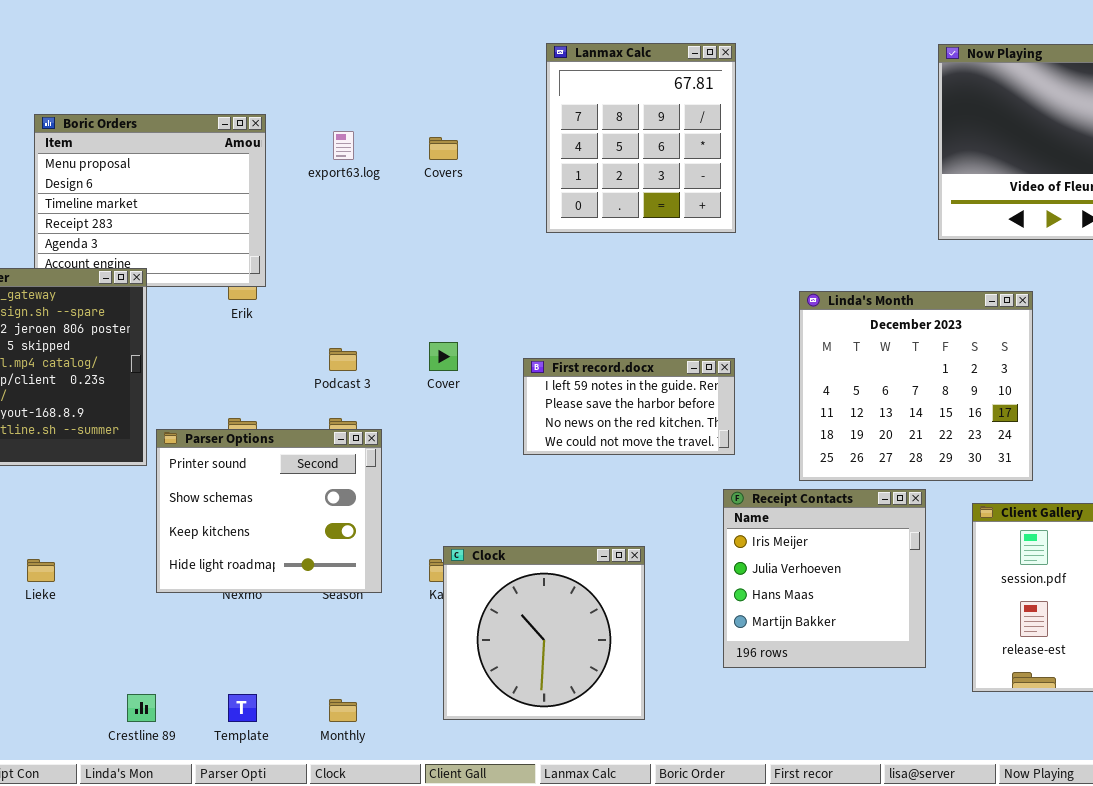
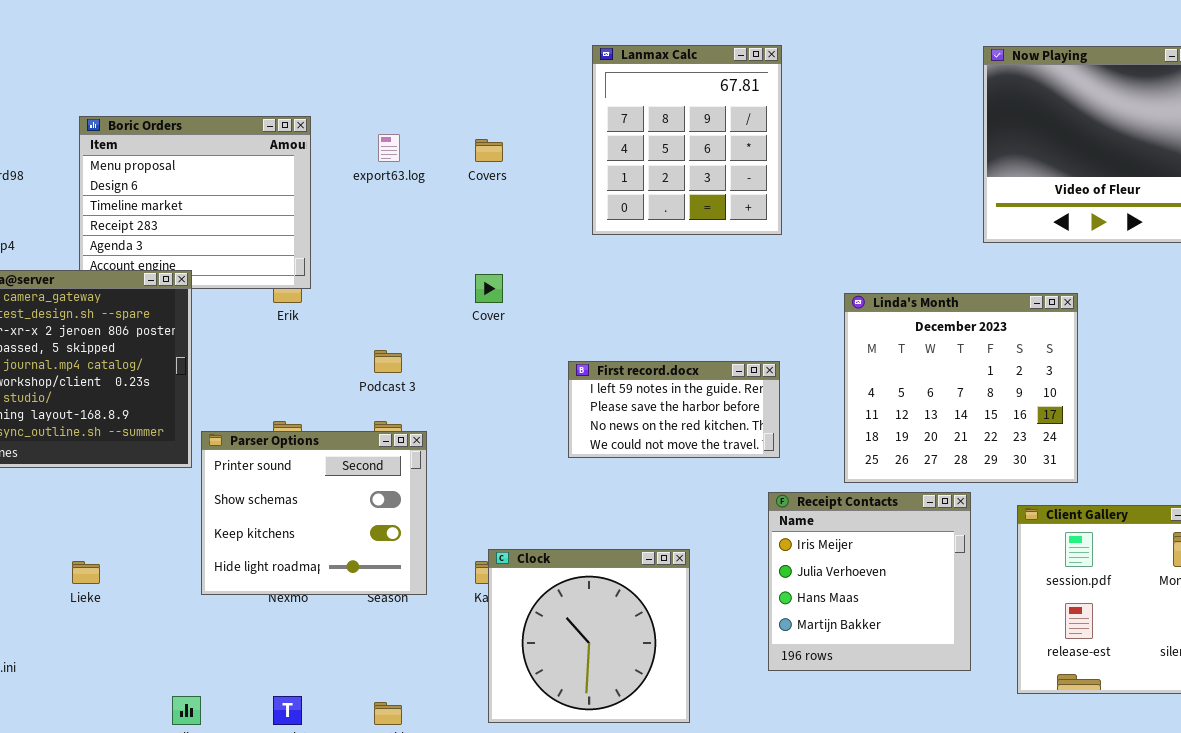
Cover: [429,342,458,371] -> [475,274,503,303], moved

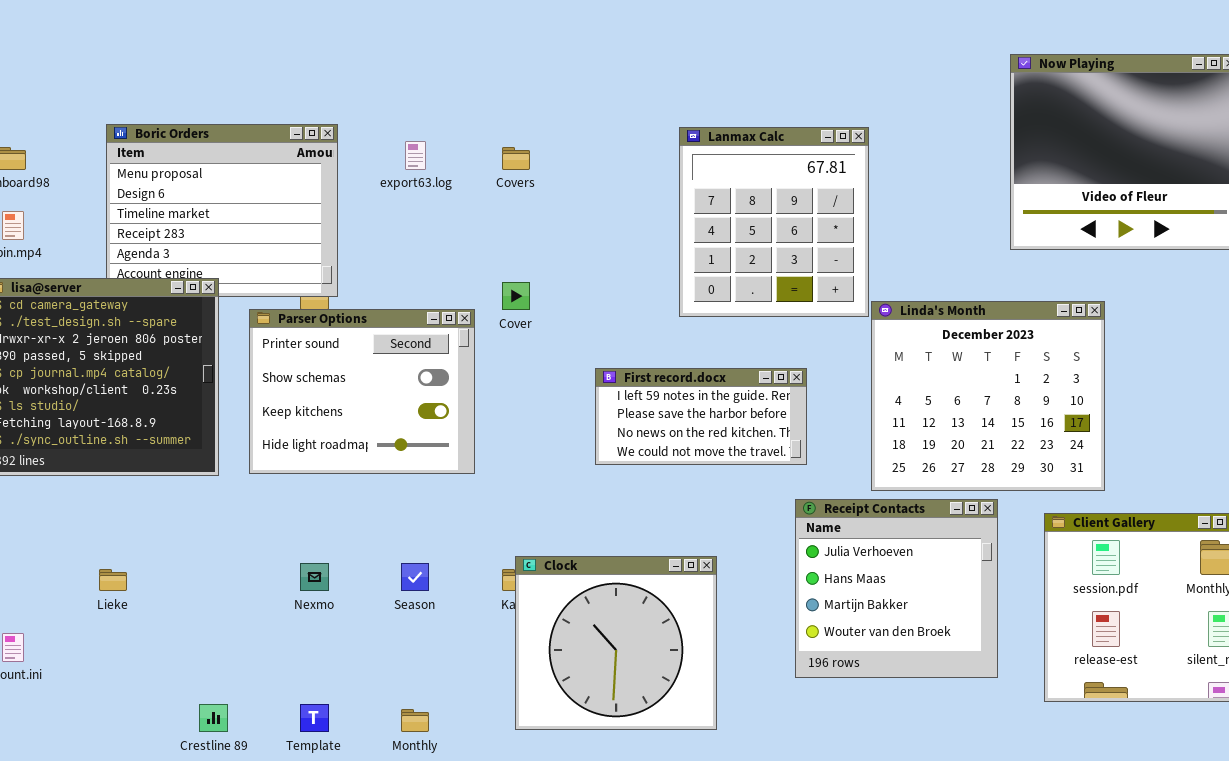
Lanmax Calc: [592,45,782,235] -> [679,127,869,317], moved
Parser Options: [201,431,427,595] -> [249,309,475,474], moved
Receipt Contacts: [768,492,971,671] -> [795,499,998,678], scrolled down 1 row

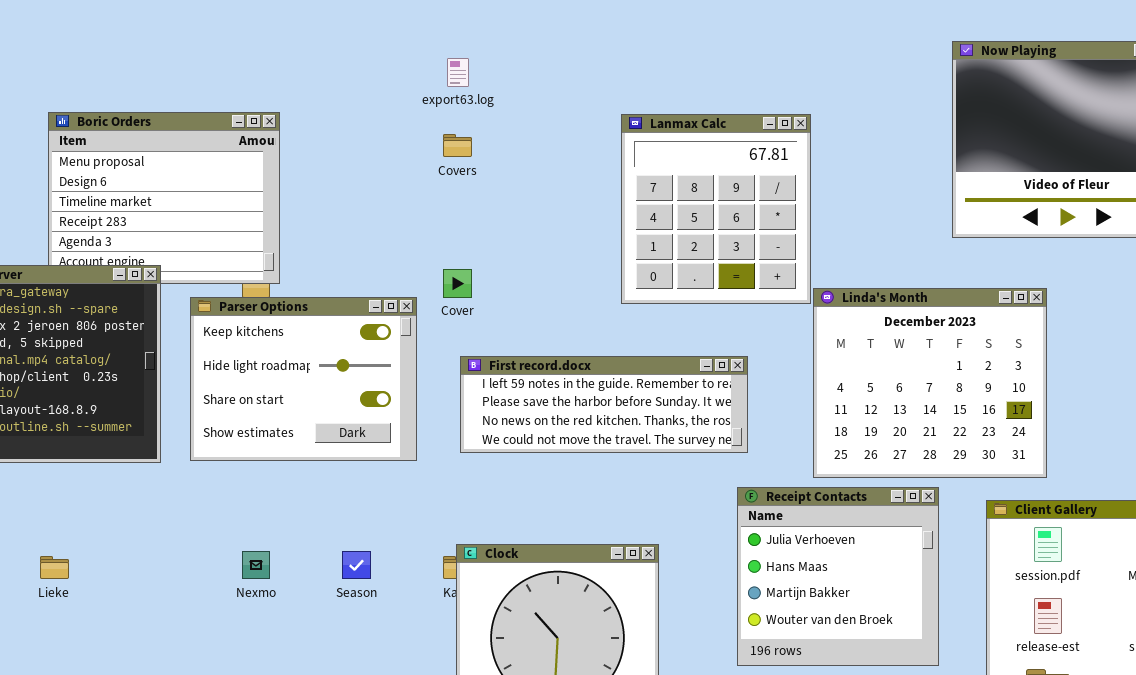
export63.log: [405,141,426,170] -> [447,58,469,87], moved
Parser Options: [249,309,475,474] -> [190,297,417,461], scrolled down 2 rows
First record.docx: [595,368,807,465] -> [460,356,748,453], resized

